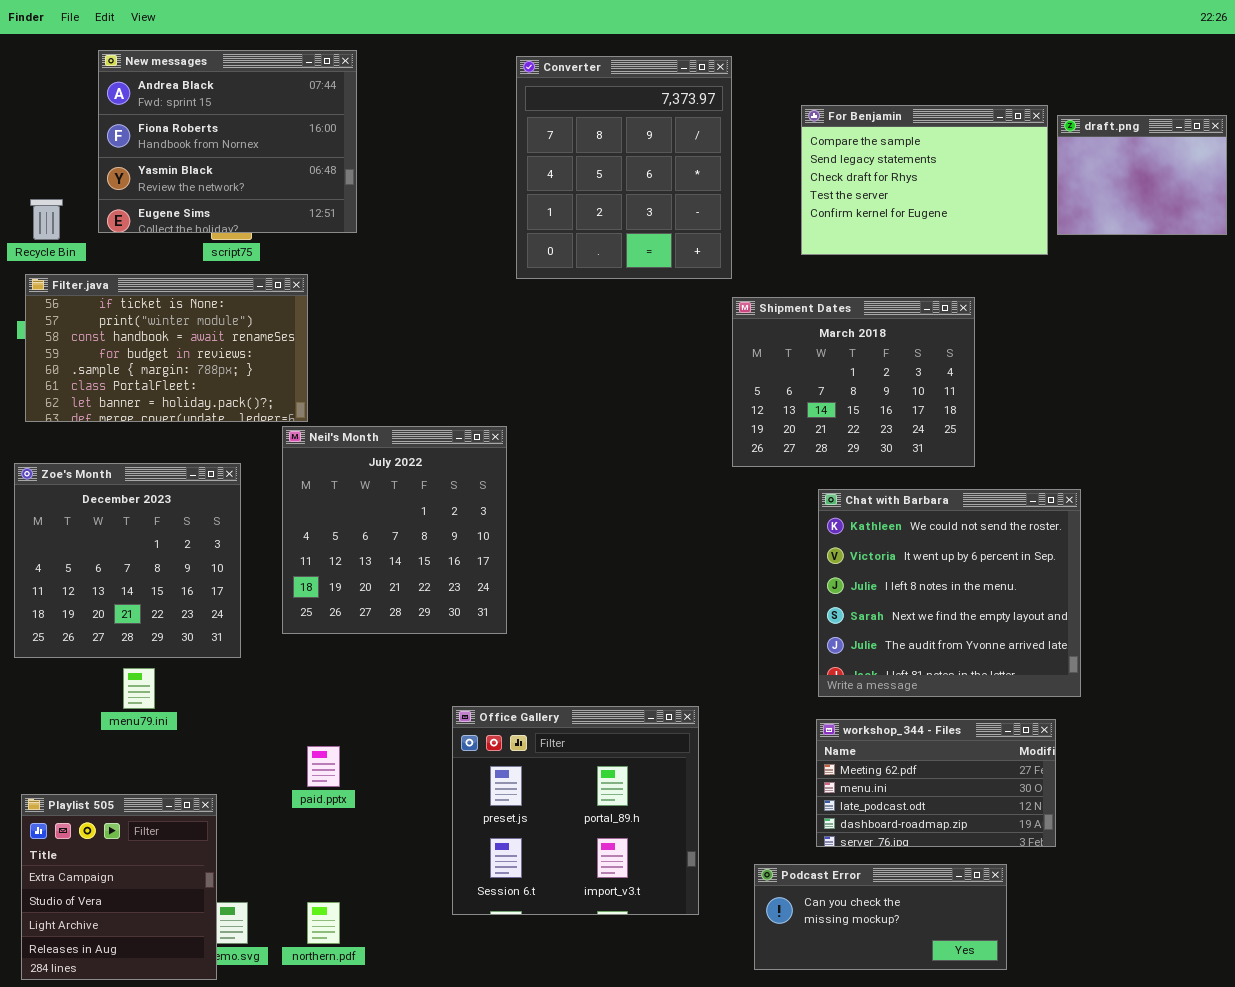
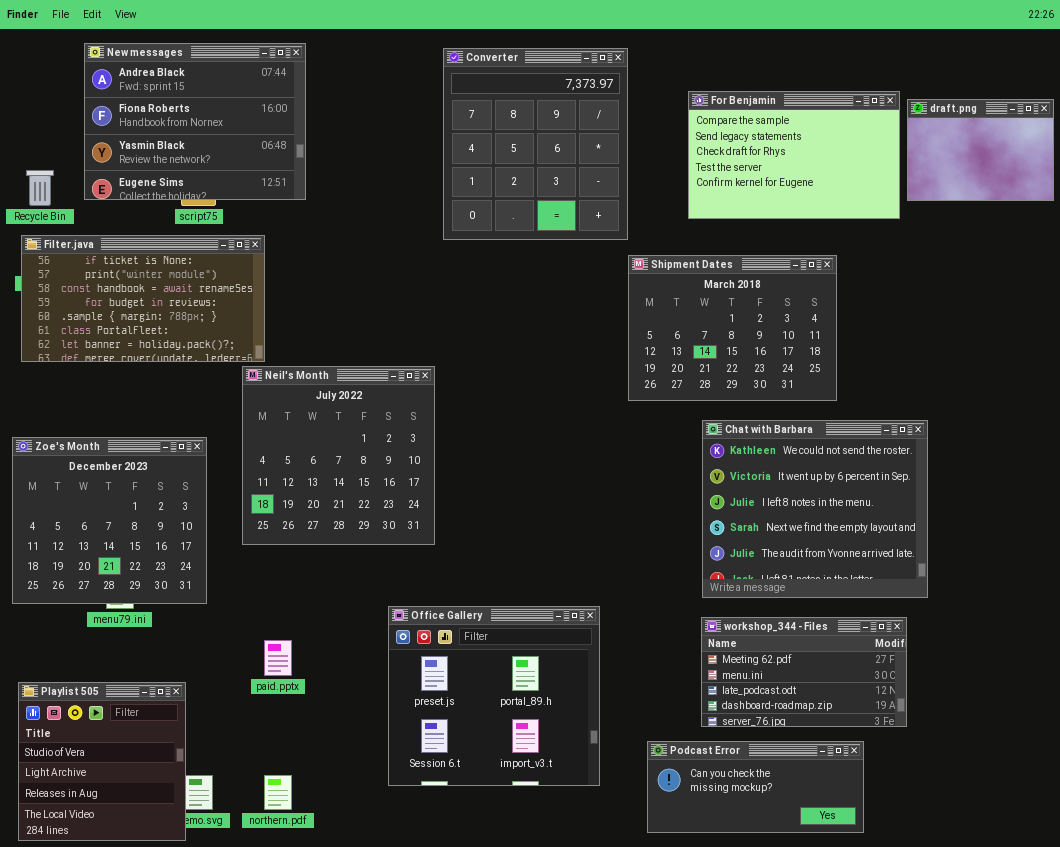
Zoe's Month: [14,463,241,658] -> [12,437,207,604], moved
Playlist 505: [21,794,217,980] -> [18,682,186,841], scrolled down 1 row

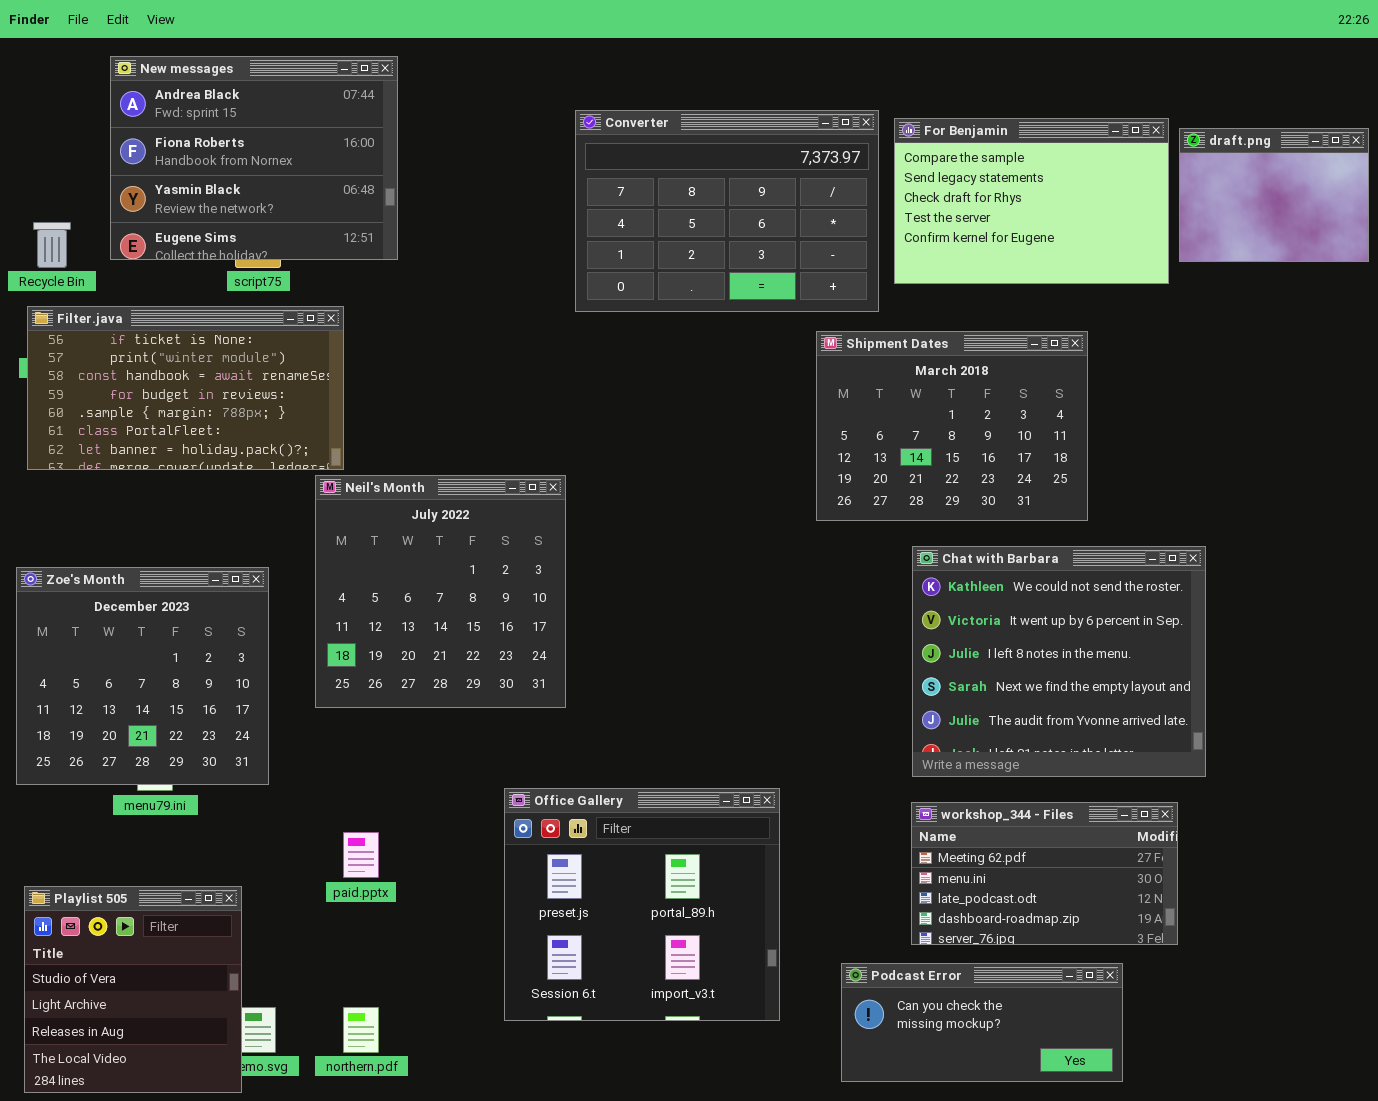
Converter: [443,48,628,240] -> [575,110,879,312], resized

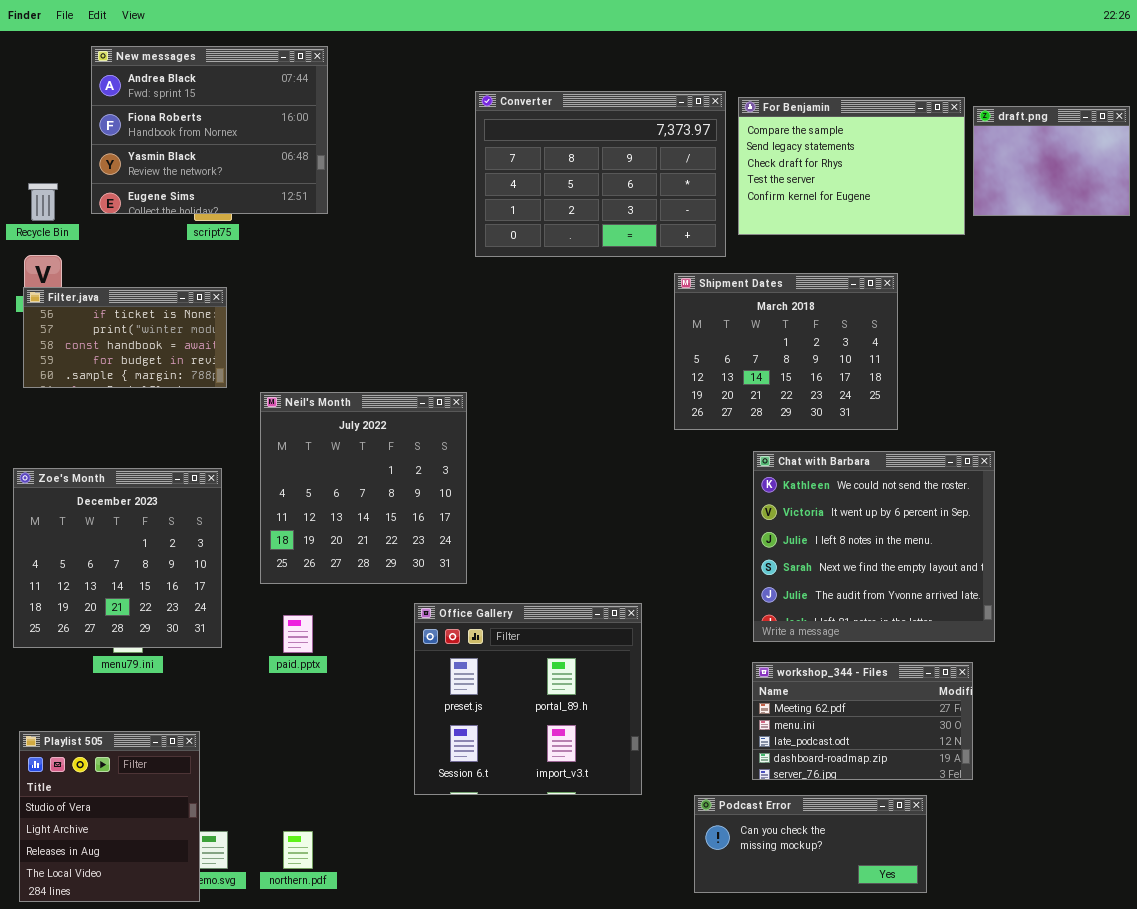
Filter.java: [27,306,344,470] -> [23,287,227,388], resized
Office Gallery: [504,788,780,1021] -> [414,603,642,795], moved
paid.pptx: [343,832,379,878] -> [283,615,313,653], moved

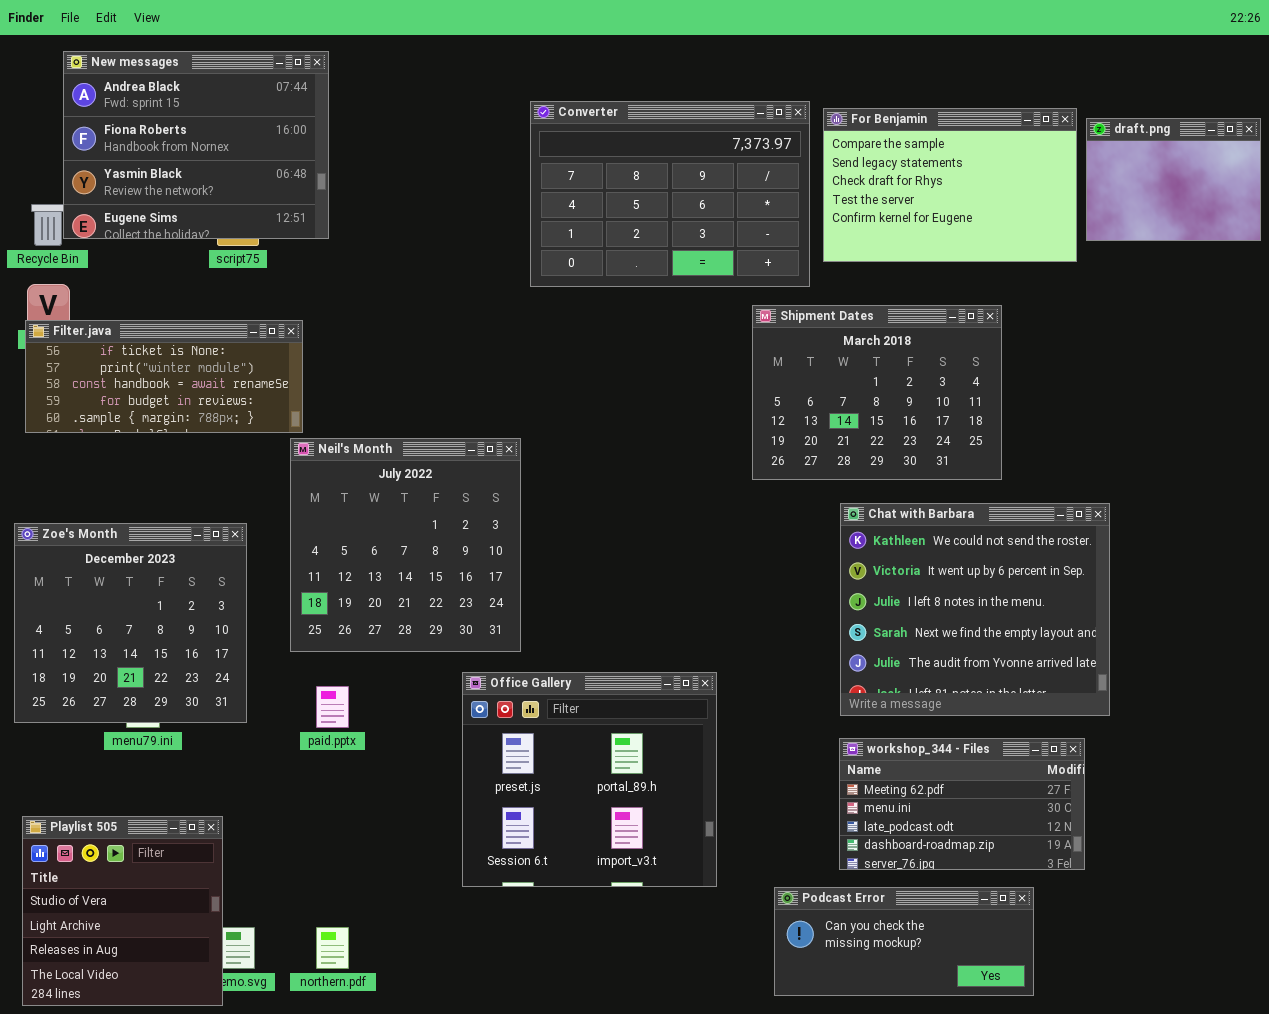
New messages: [91,46,328,214] -> [63,51,329,239], moved
Filter.java: [23,287,227,388] -> [25,320,303,433], resized

